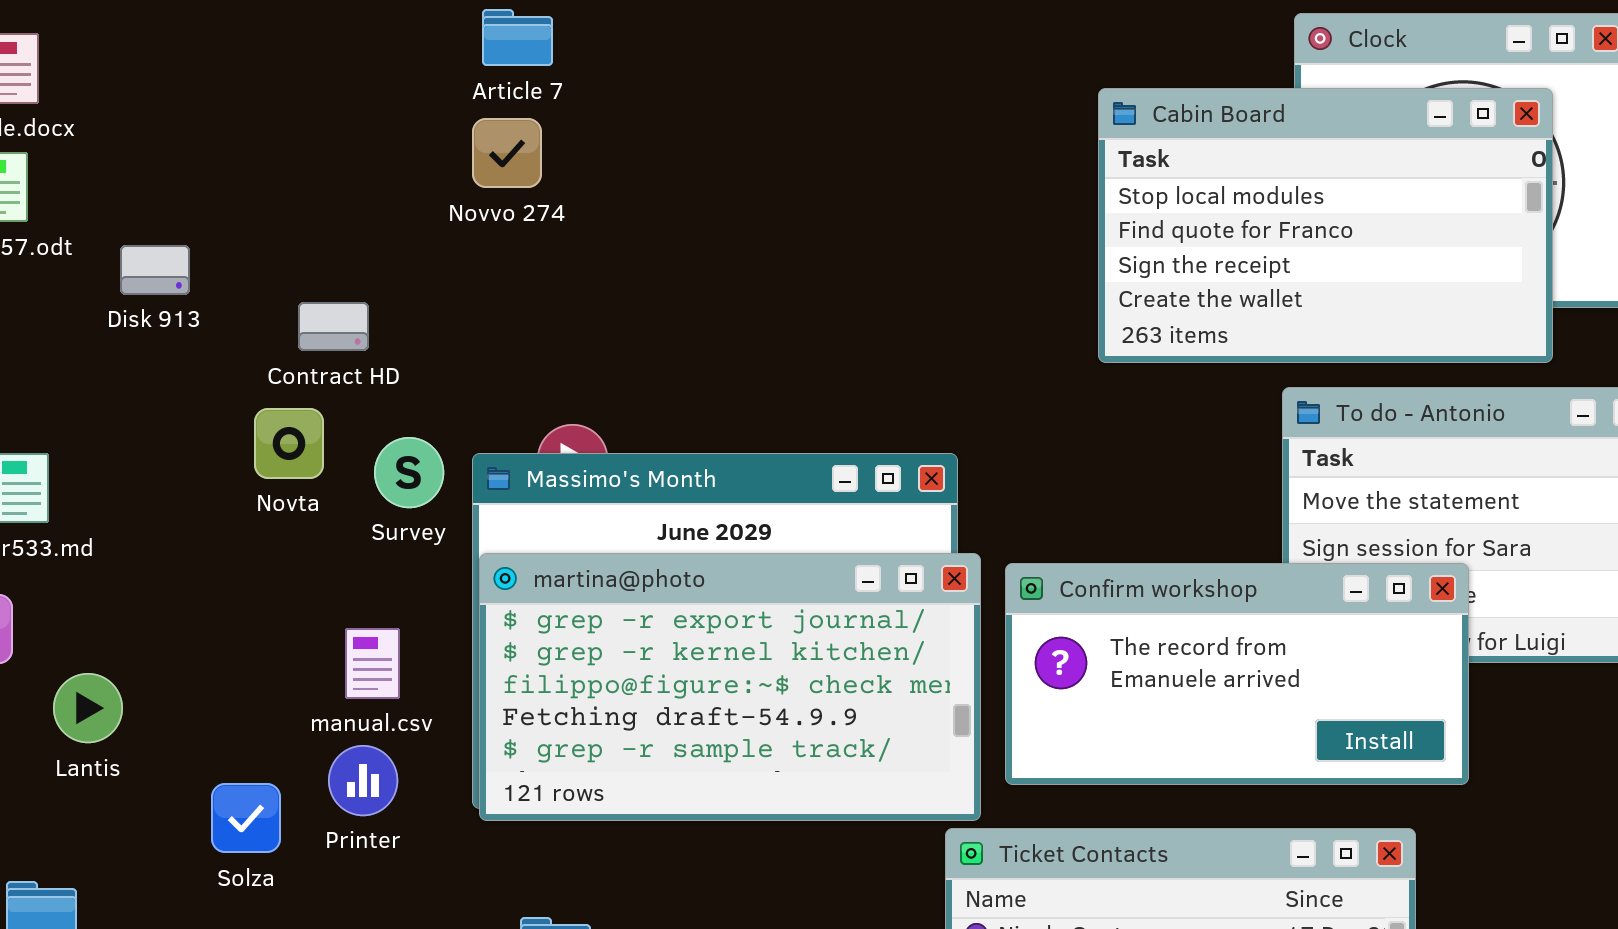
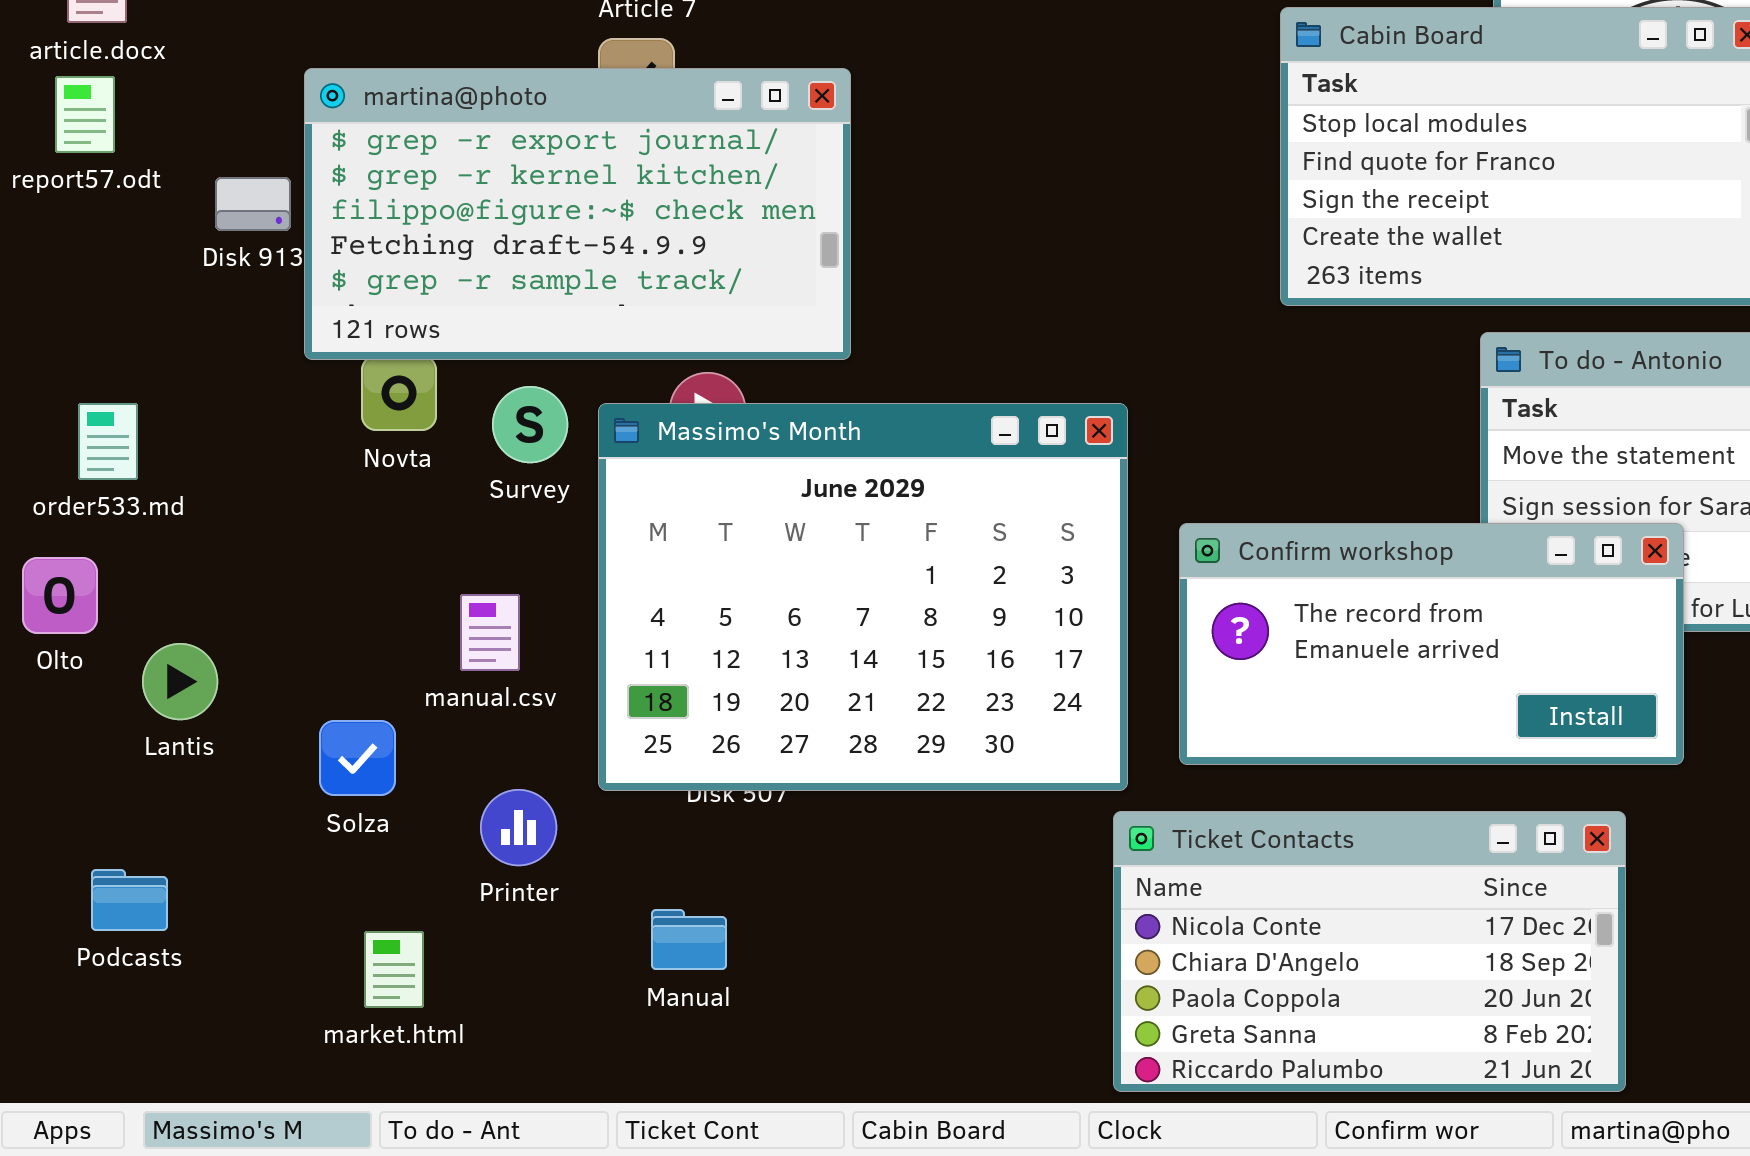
martina@photo: [479,553,981,821] -> [304,68,851,360], moved
Printer: [328,745,398,816] -> [480,789,557,866], moved
Solza: [211,783,281,853] -> [319,720,396,796], moved

